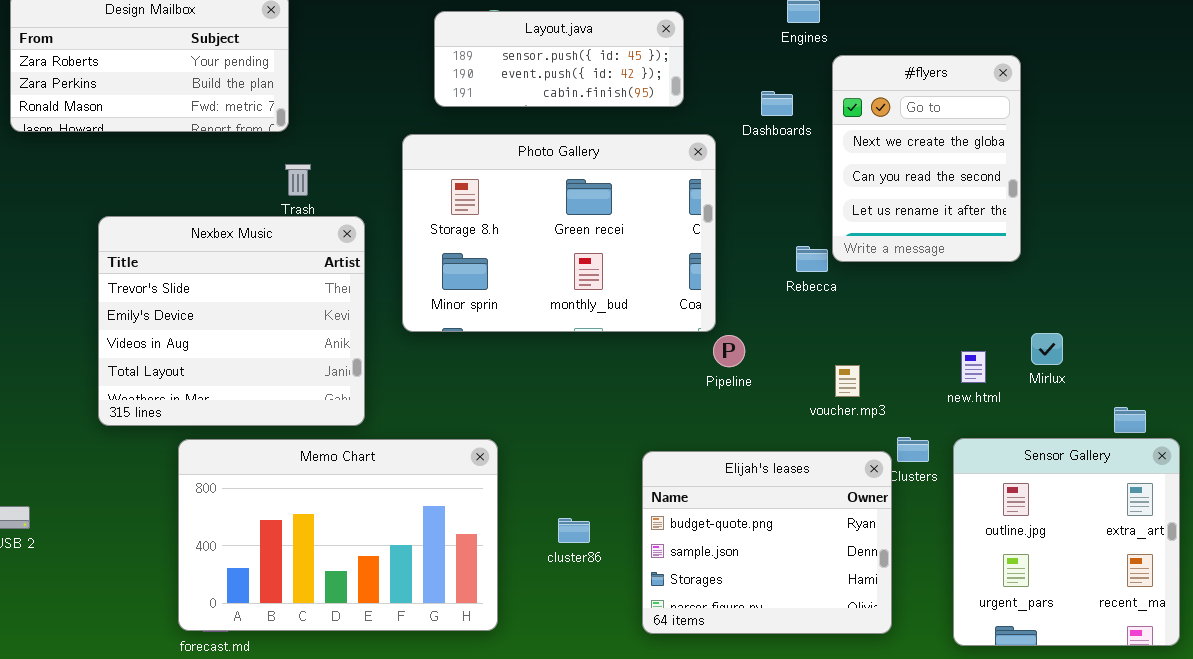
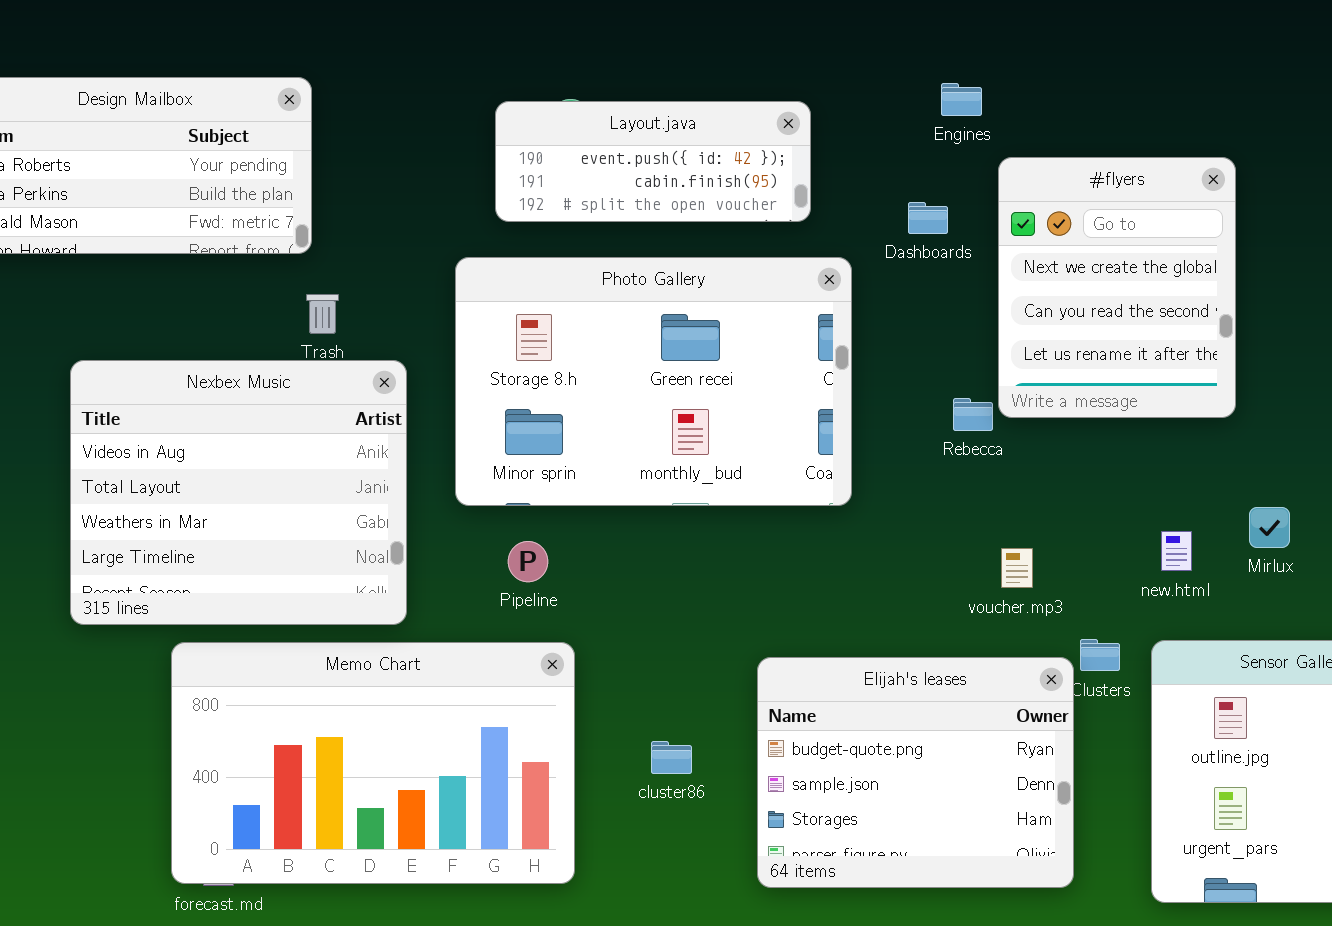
Layout.java: [434,11,684,107] -> [495,101,811,222], scrolled down 1 row
Nexbex Music: [98,216,365,426] -> [70,360,407,625], scrolled down 2 rows
Pipeline: [713,335,745,367] -> [508,541,548,582], moved

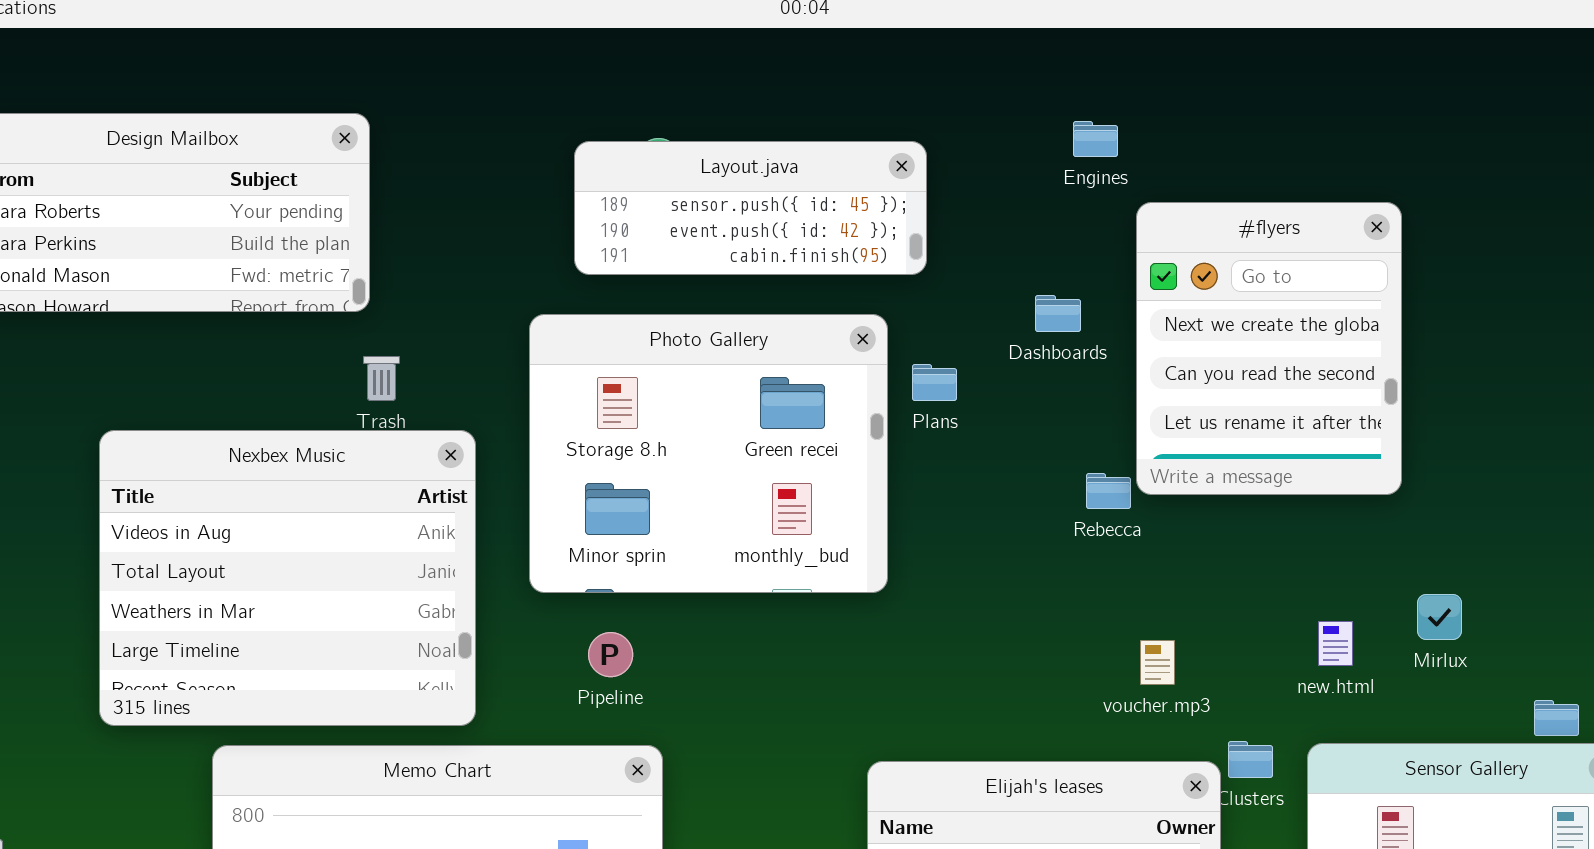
Layout.java: [495,101,811,222] -> [574,141,927,275], scrolled up 1 row
Dashboards: [908,202,948,234] -> [1035,295,1081,332], moved
Photo Gallery: [455,257,852,506] -> [529,314,888,593], resized

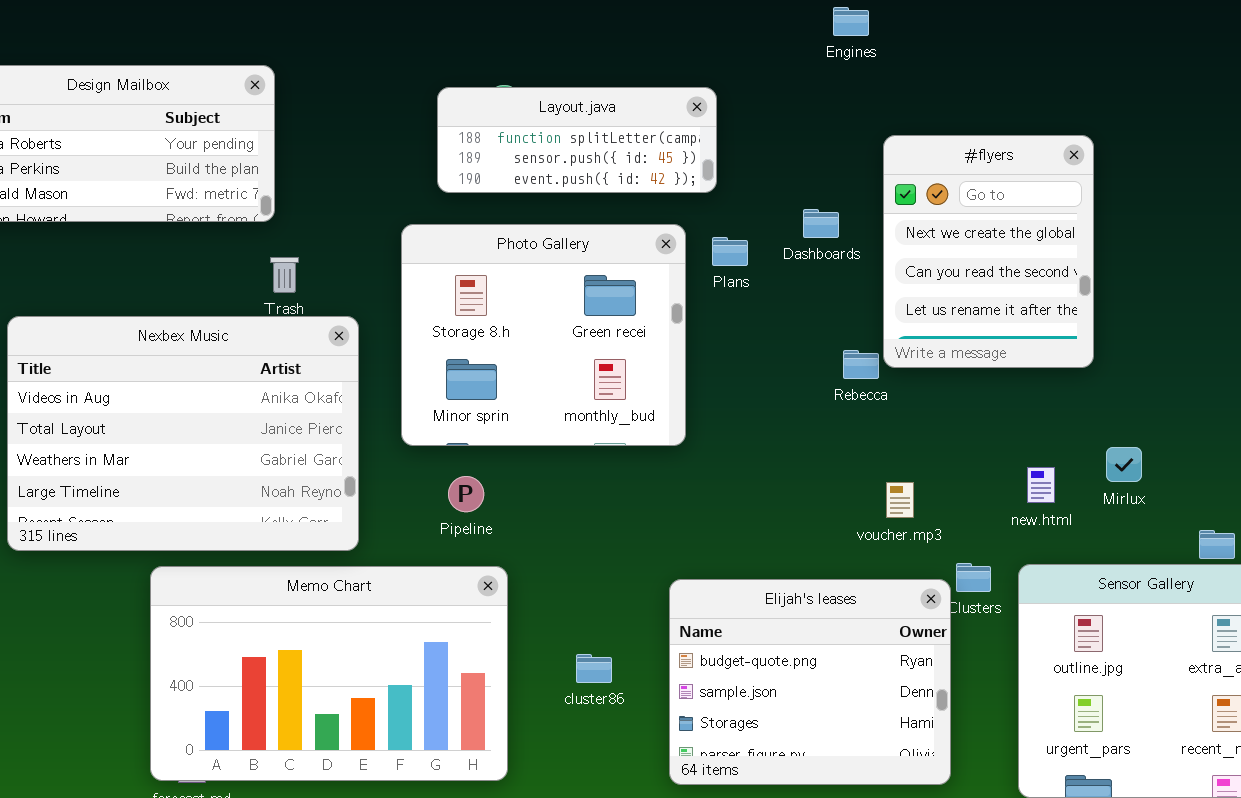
Engines: [1073,121,1118,157] -> [833,7,869,36], moved
Layout.java: [574,141,927,275] -> [437,87,717,193], scrolled up 1 row
Plans: [912,364,957,401] -> [712,237,748,266], moved
Nexbex Music: [99,430,476,726] -> [7,316,359,551], resized

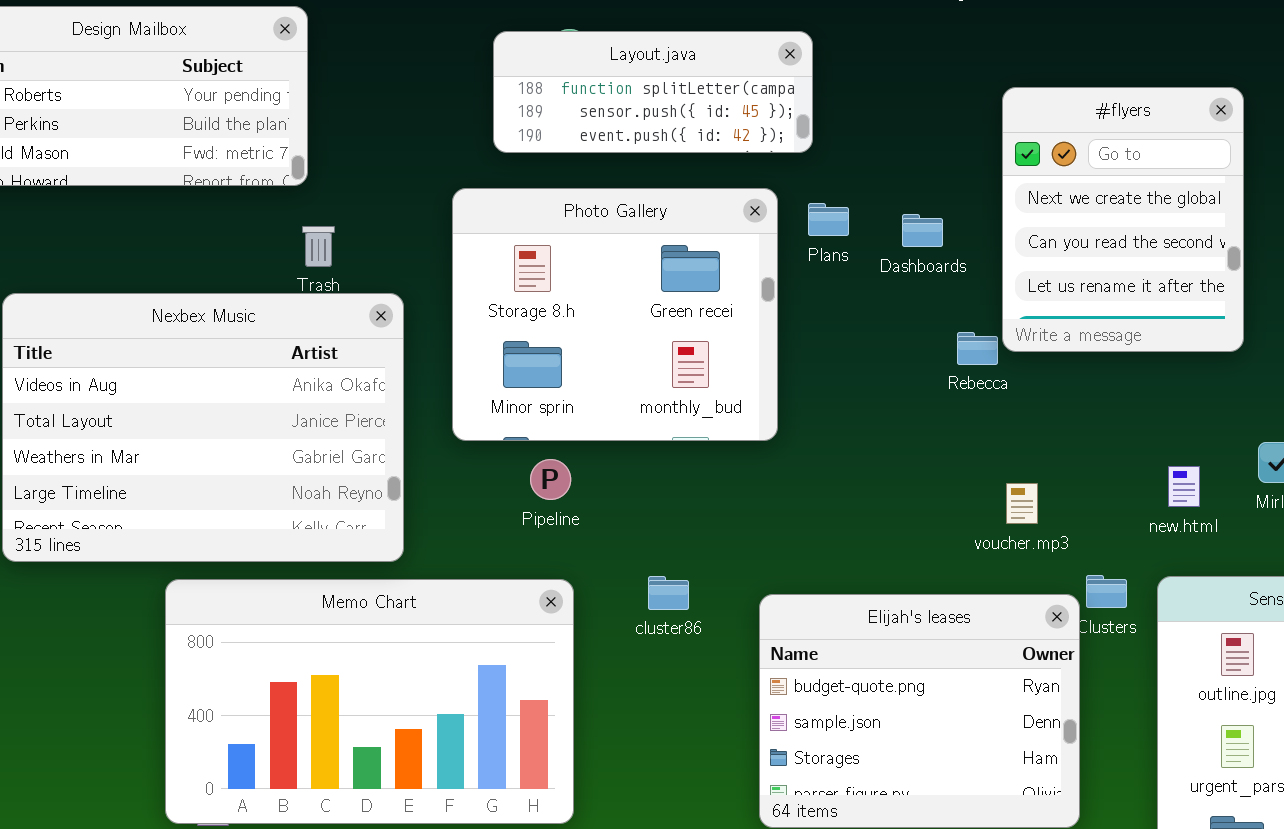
Dashboards: [803,209,839,238] -> [902,214,943,247], moved
Pipeline: [448,476,484,512] -> [530,459,571,500], moved
cluster86: [576,654,612,683] -> [648,576,689,610], moved

